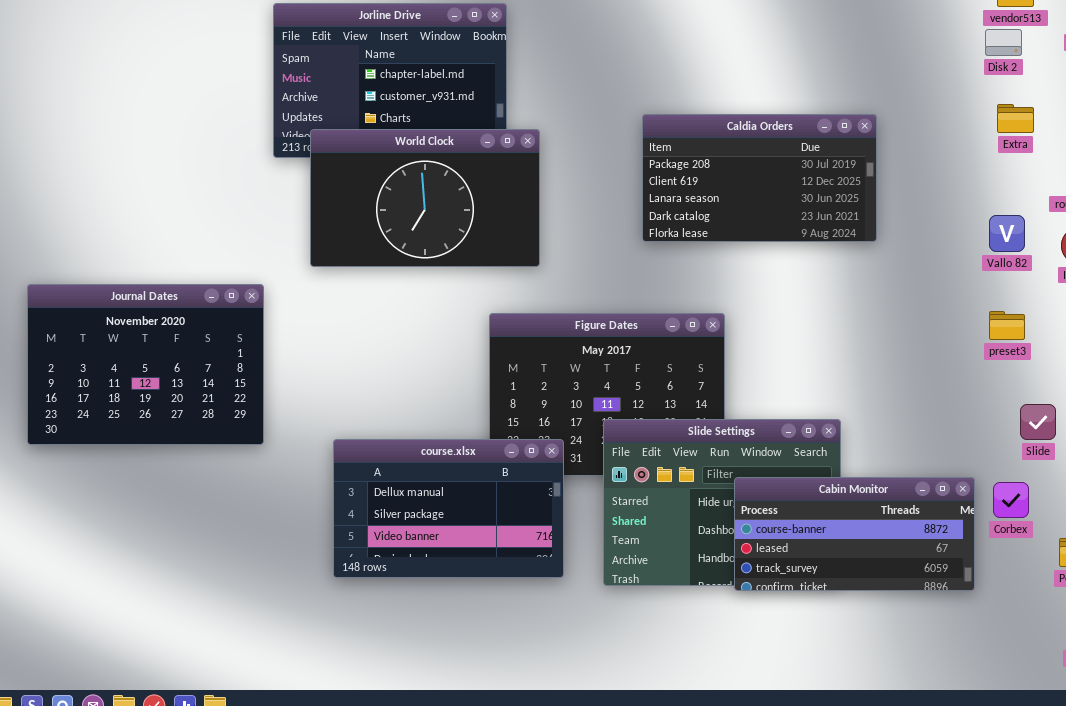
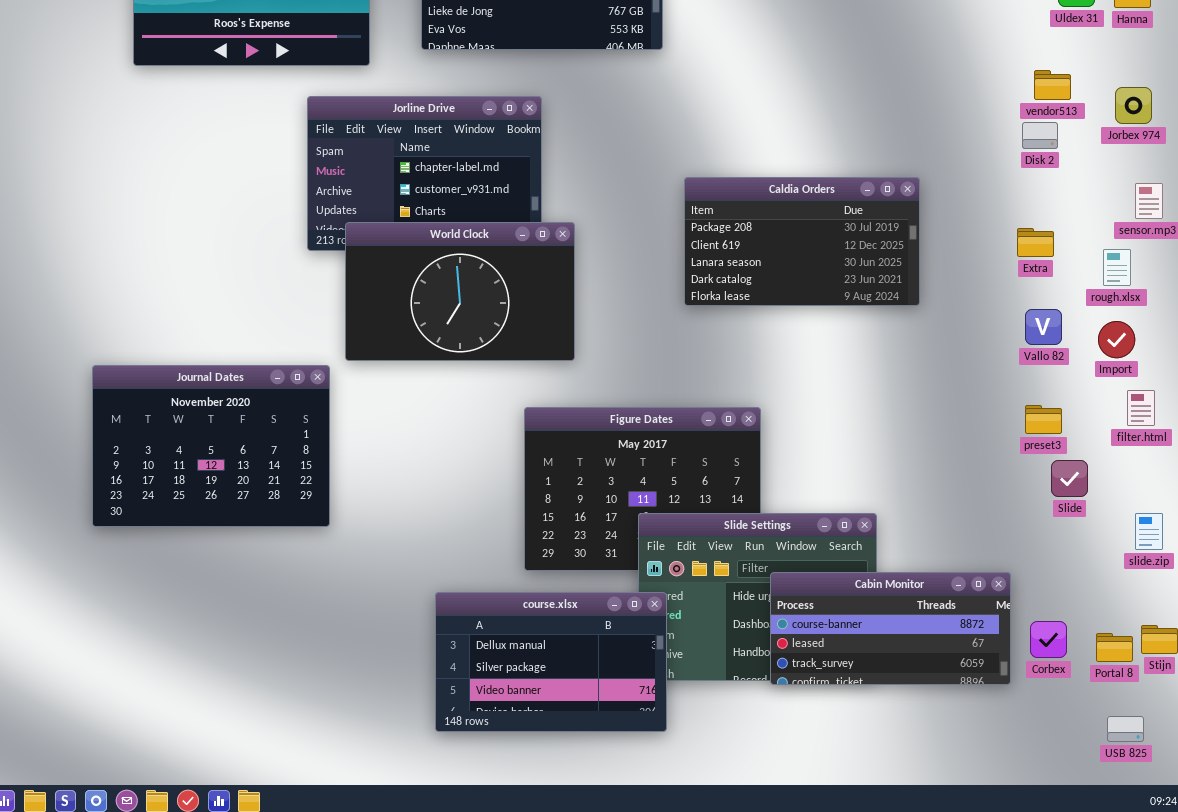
Extra: [997,104,1034,133] -> [1017,228,1054,257], moved
Caldia Orders: [642,114,877,242] -> [684,177,920,306], moved
Journal Dates: [27,284,264,445] -> [92,365,330,527], moved
Slide: [1020,404,1056,440] -> [1051,460,1088,497], moved
course.xlsx: [333,439,564,578] -> [435,592,667,732], moved
Corbex: [993,482,1029,518] -> [1030,621,1067,658], moved

